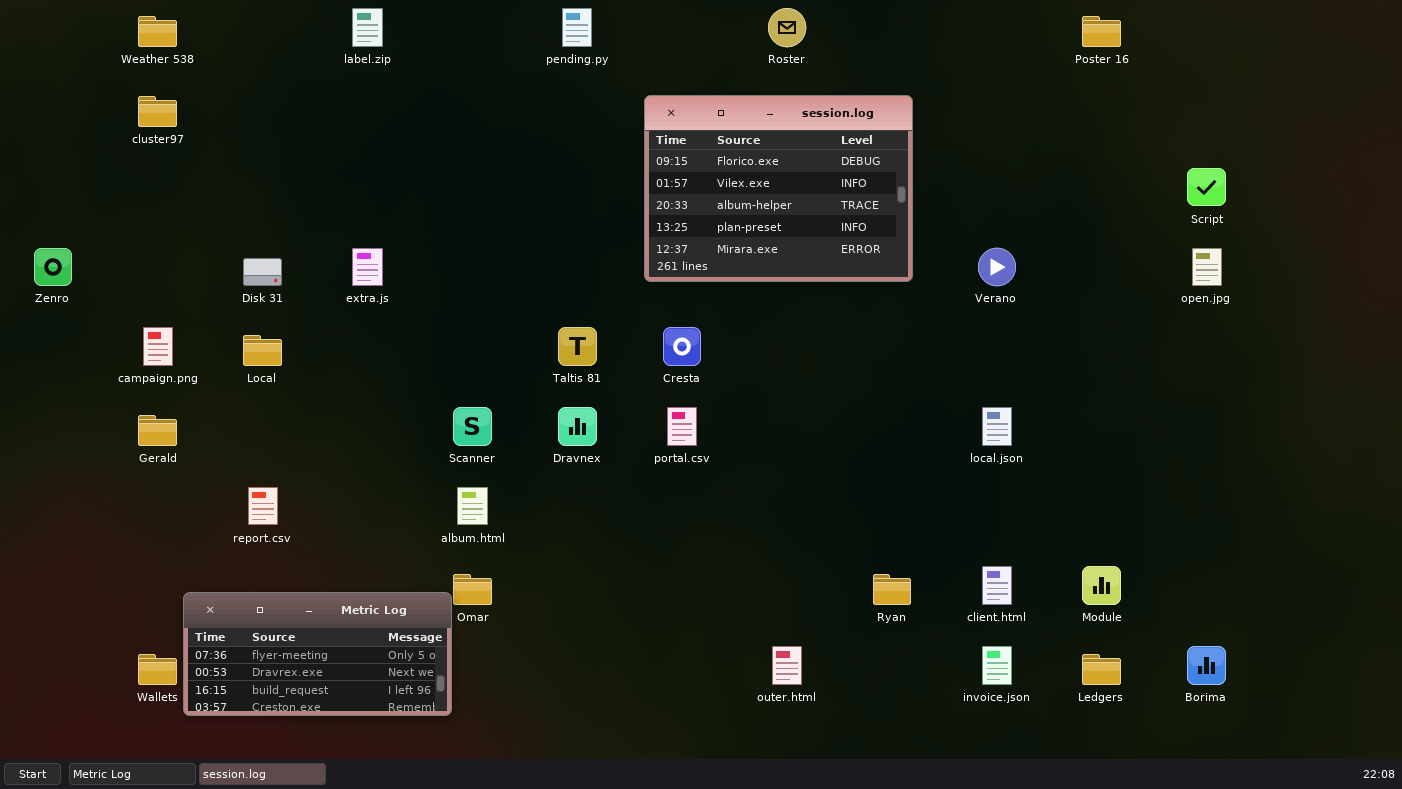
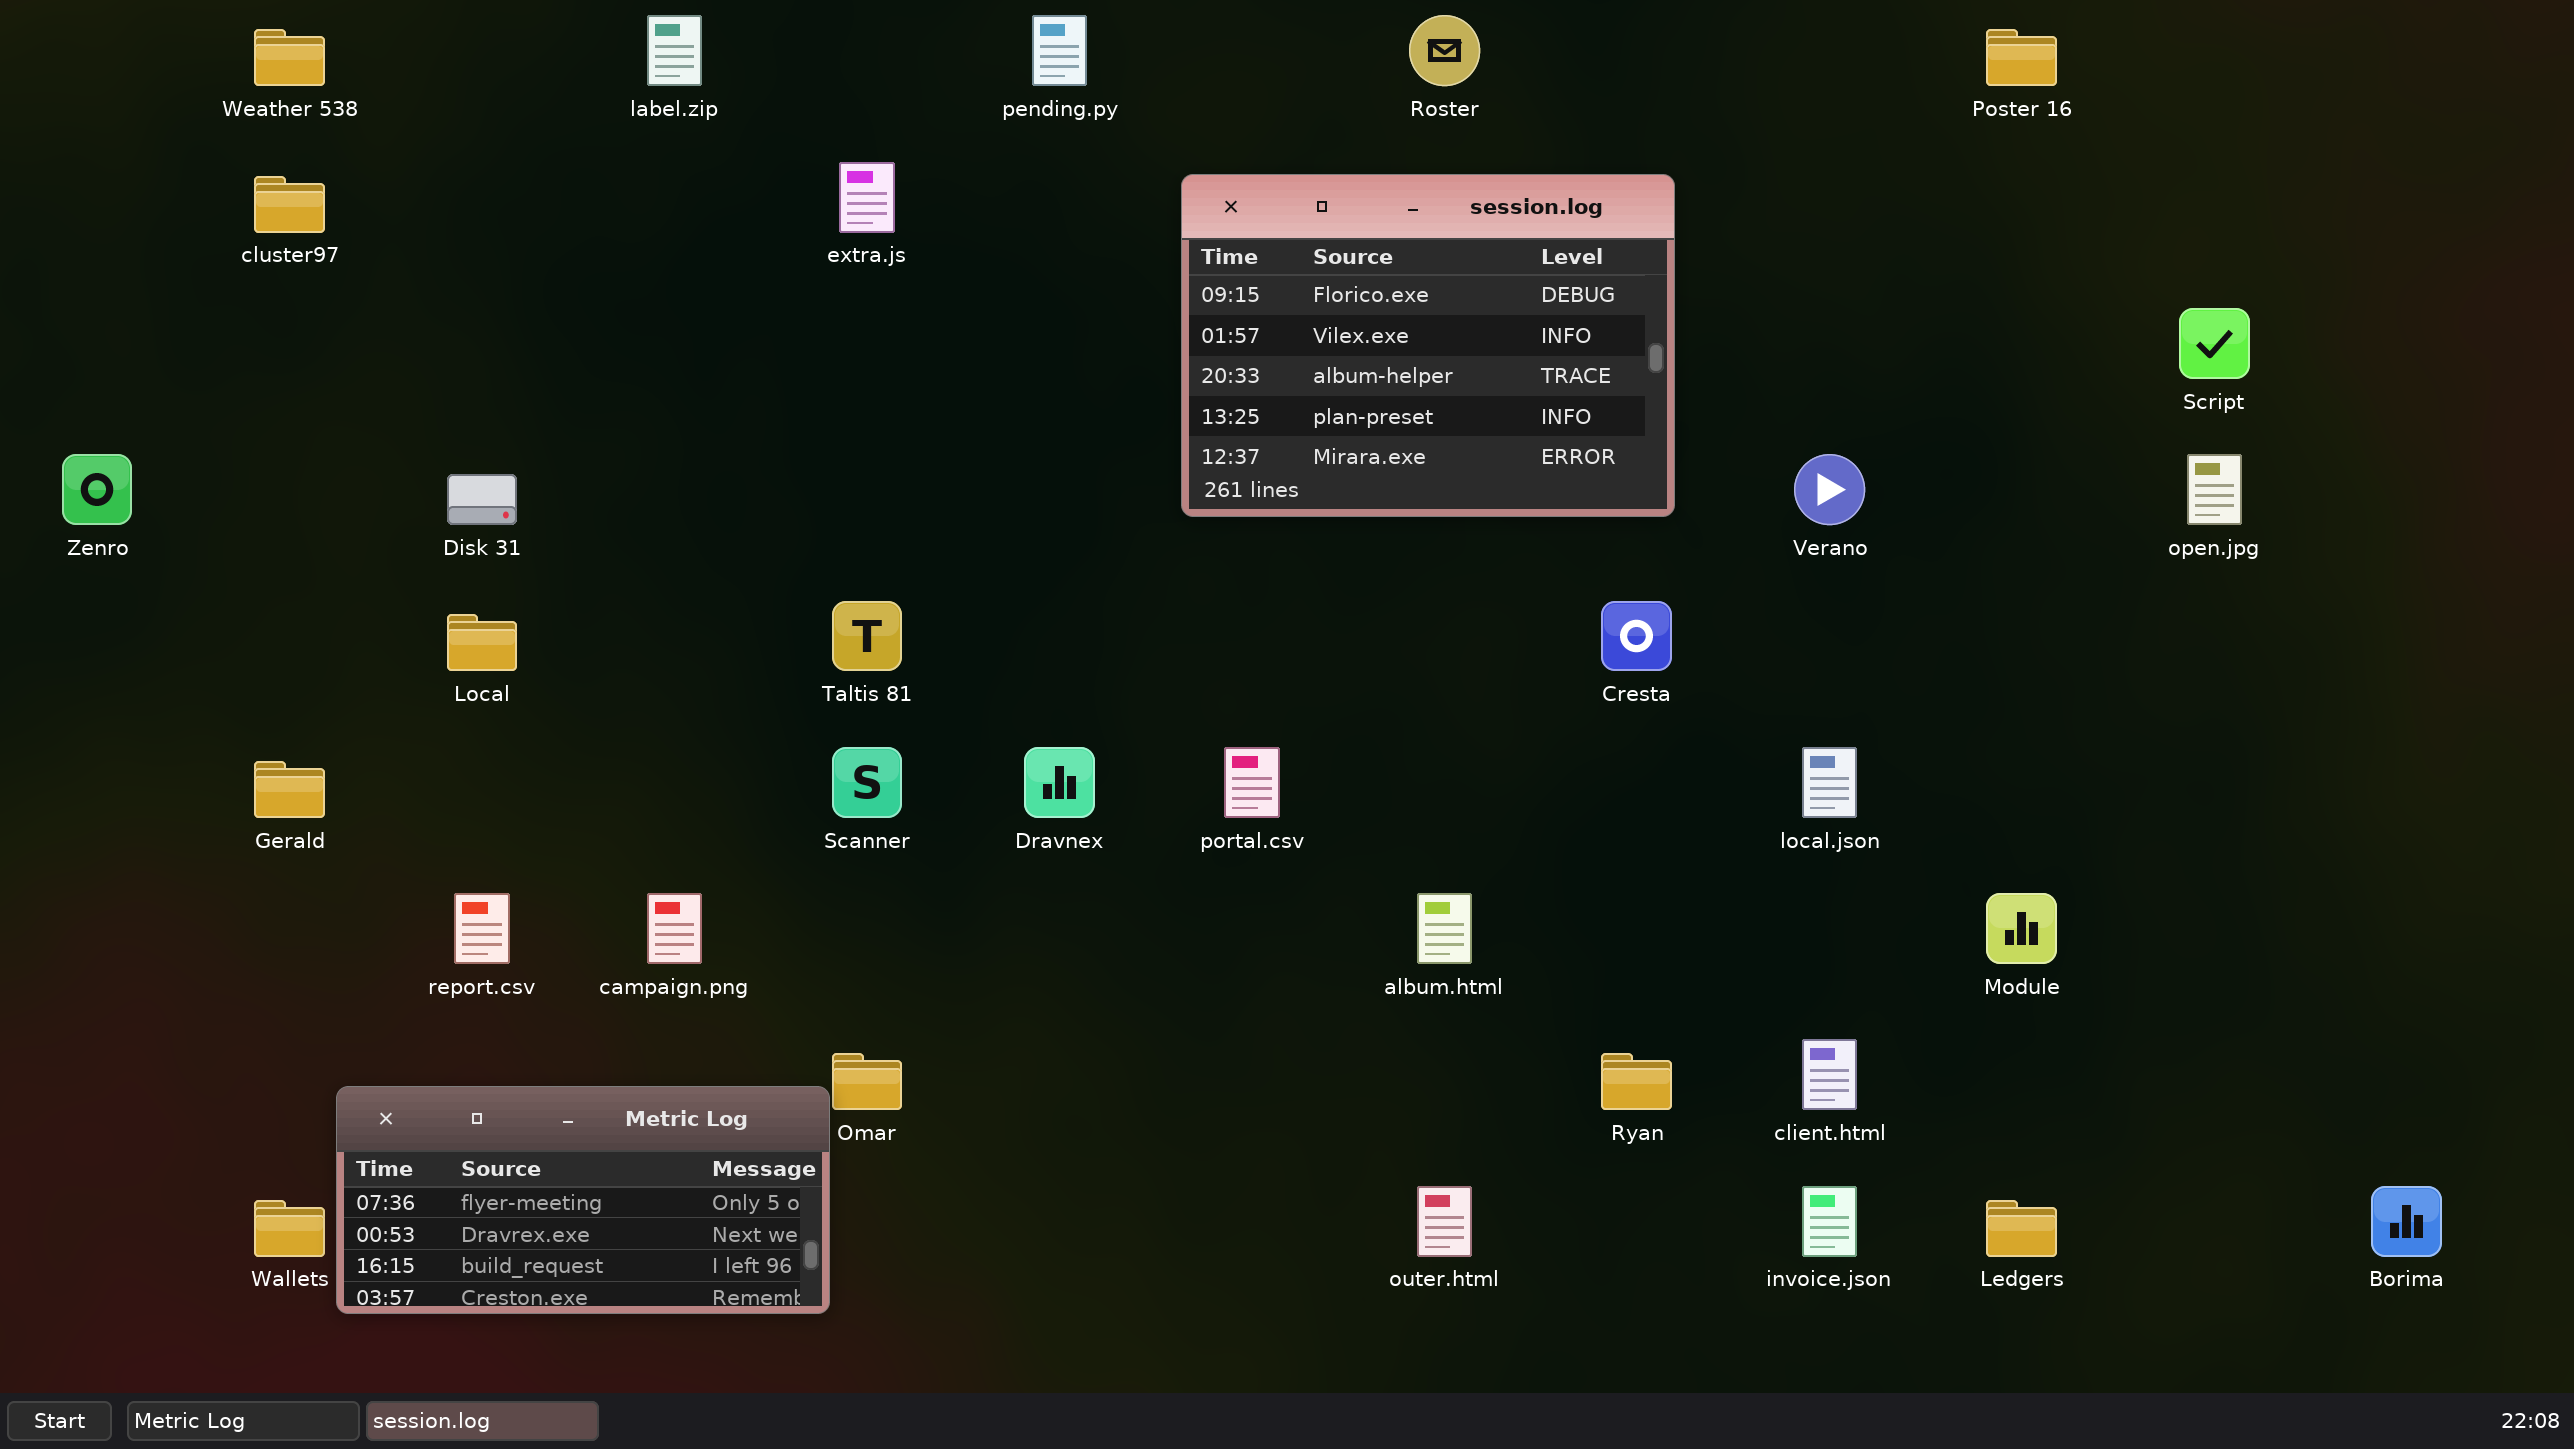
extra.js: [352,248,383,286] -> [839,162,895,233], moved
campaign.png: [143,327,173,366] -> [647,893,702,964], moved
Taltis 81: [558,327,597,366] -> [832,601,902,671], moved
Cresta: [663,327,701,366] -> [1601,601,1672,671], moved
album.html: [457,487,488,525] -> [1417,893,1472,964], moved
Module: [1082,566,1121,605] -> [1986,893,2057,964], moved
Borima: [1187,646,1226,685] -> [2371,1186,2442,1257], moved

